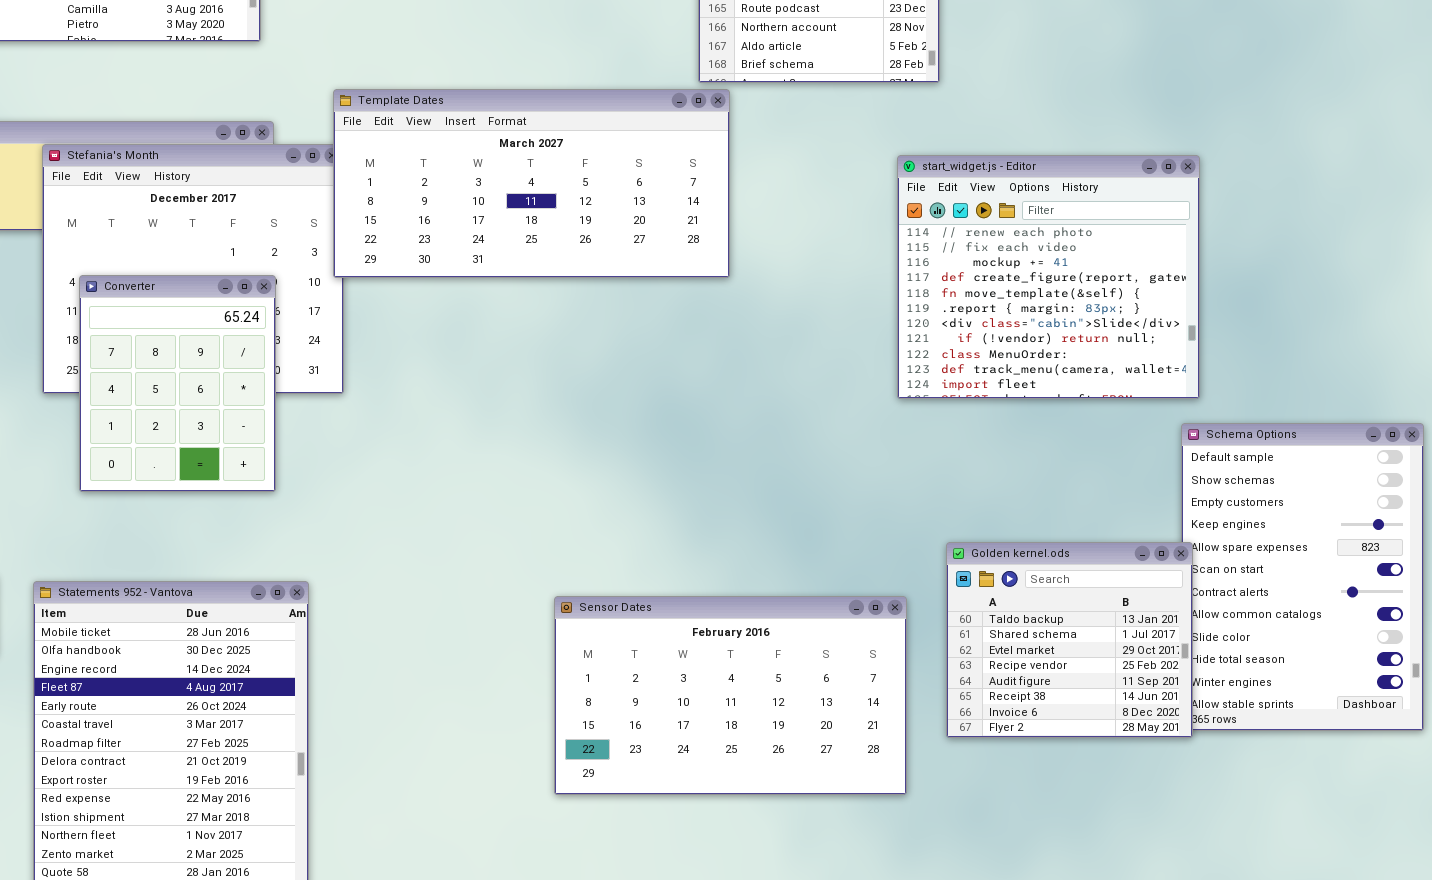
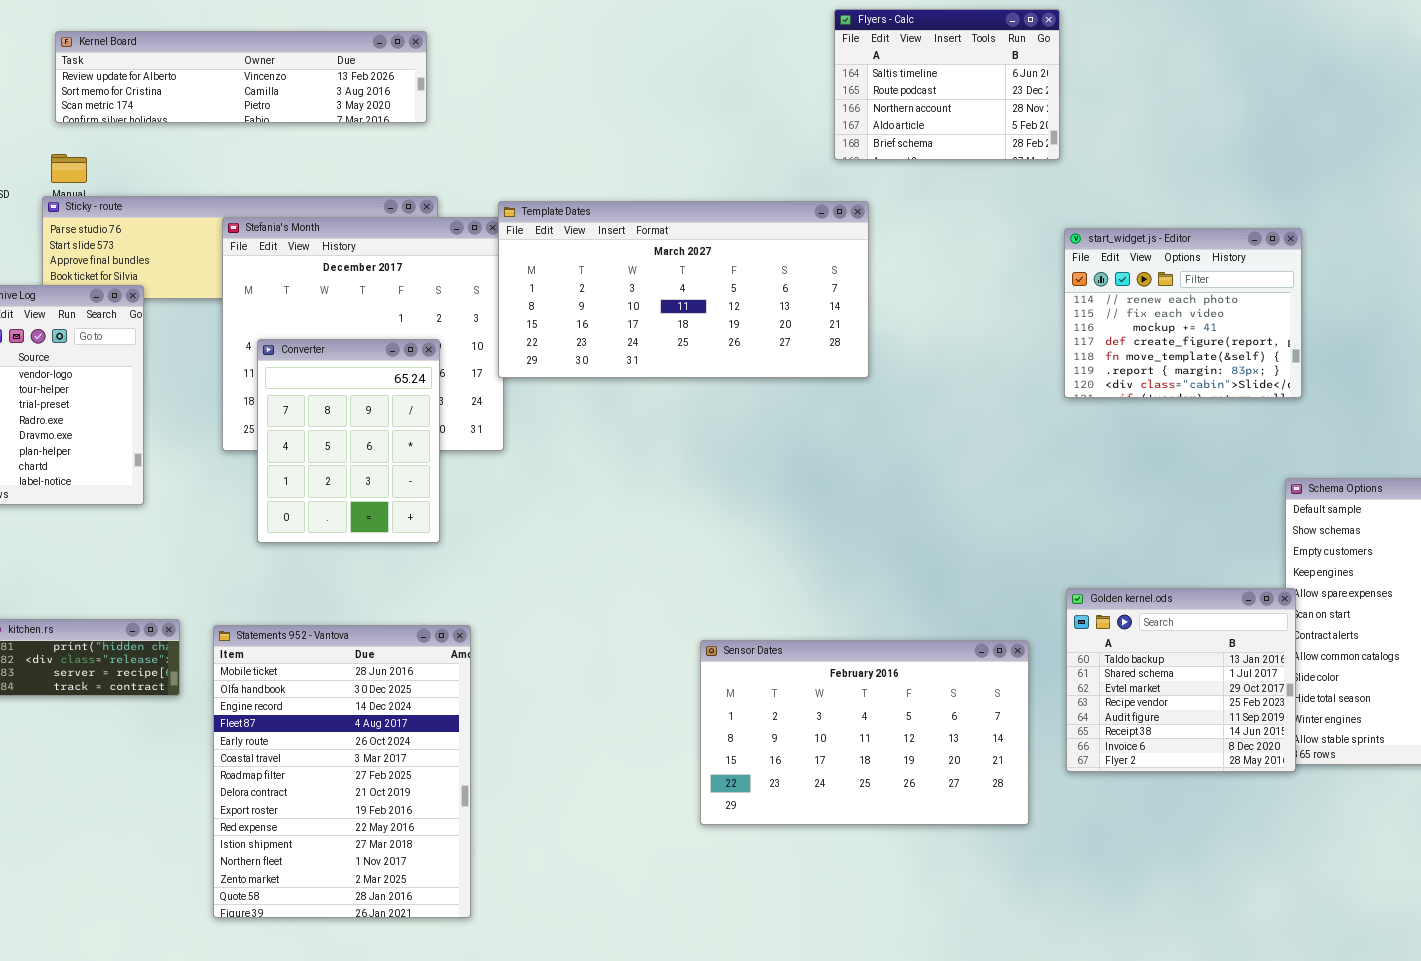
Template Dates: [333,89,730,278] -> [498,201,869,378], moved
start_widget.js - Editor: [897,155,1200,399] -> [1064,228,1302,398], resized

